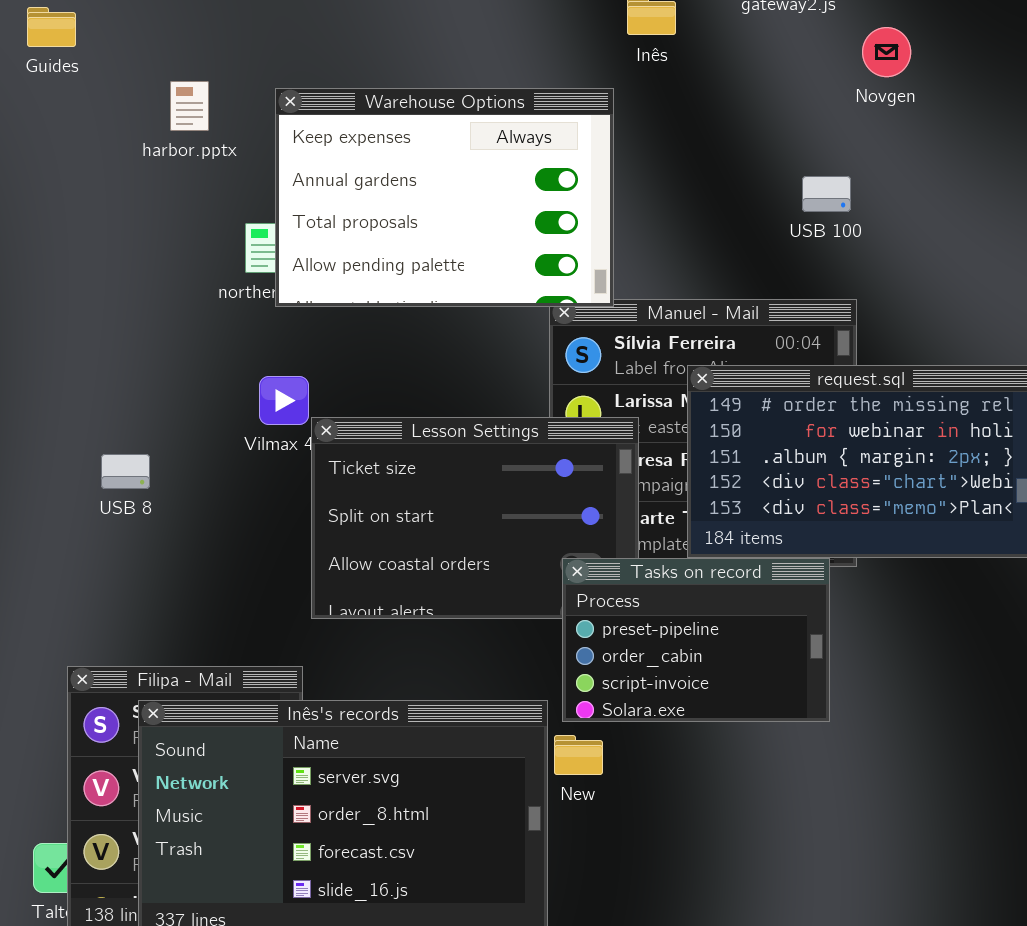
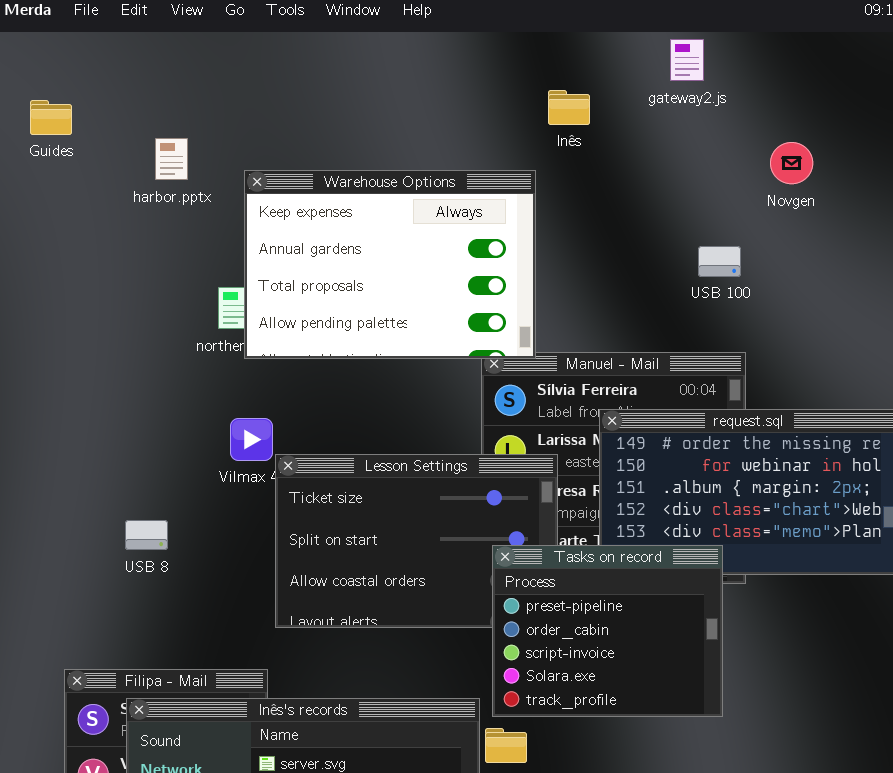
Novgen: [862,27,911,77] -> [770,142,813,184], moved
harbor.pptx: [170,81,209,131] -> [155,138,188,180], moved
USB 8: [101,454,150,489] -> [125,520,168,550], moved
Tasks on record: [562,558,830,722] -> [492,545,723,717], resized

